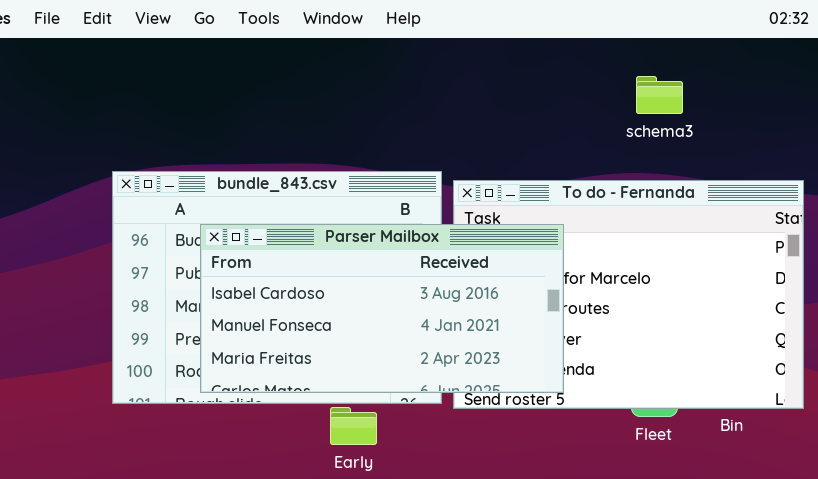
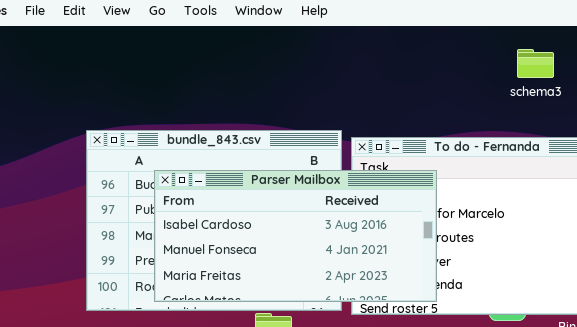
schema3: [636,76,683,114] -> [517,49,554,78], moved

